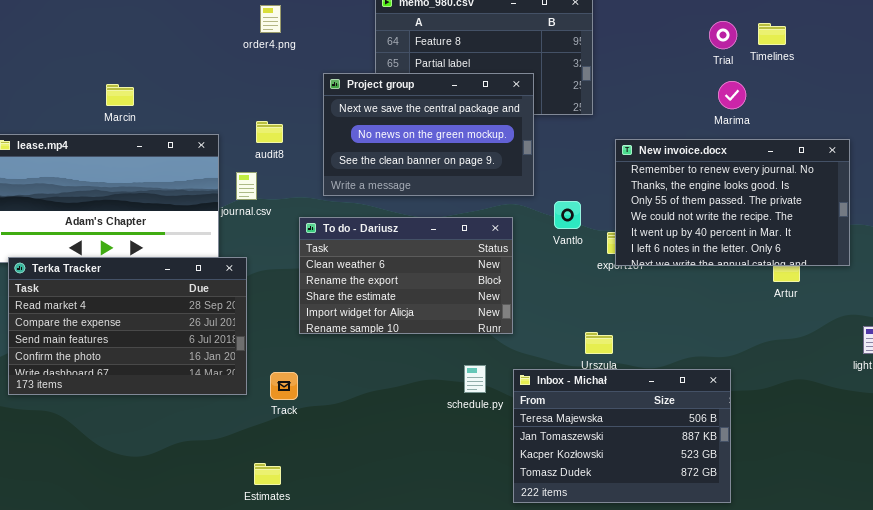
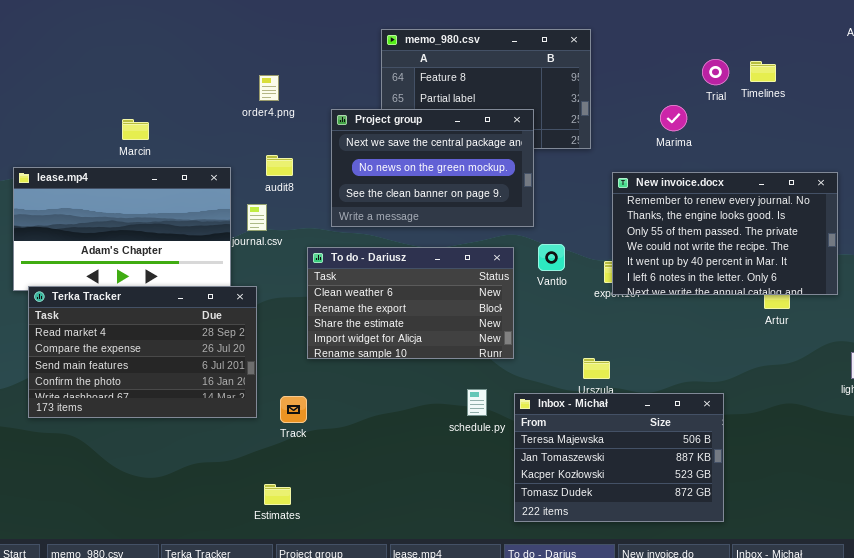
order4.png: [260,5,281,33] -> [259,75,279,101], moved
Marima: [718,81,746,109] -> [660,105,687,131], moved
Vantlo: [554,201,581,229] -> [538,244,565,271], moved

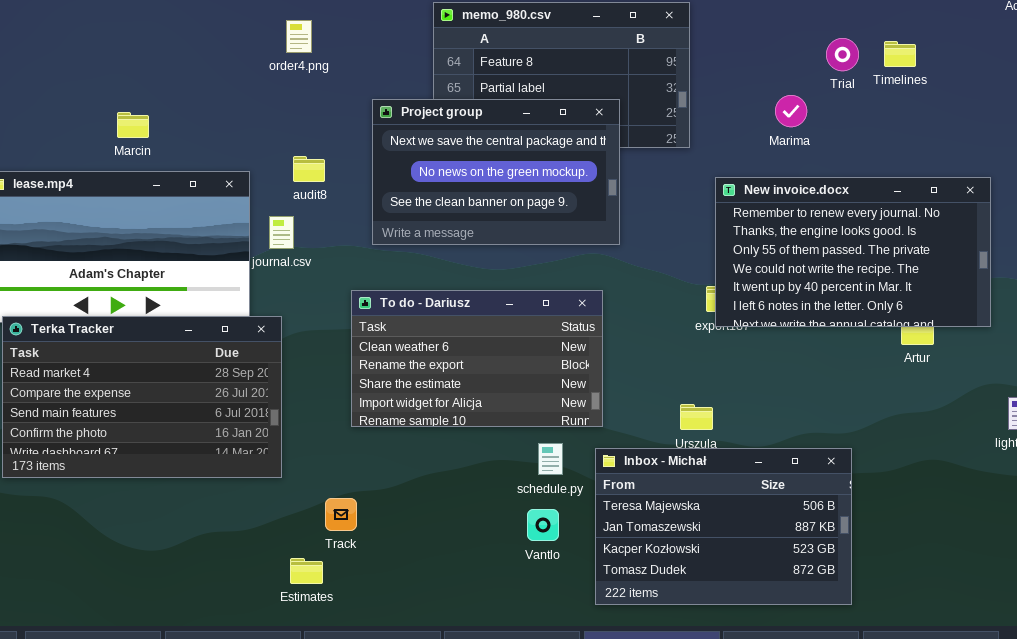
order4.png: [259,75,279,101] -> [286,20,312,53], moved
Vantlo: [538,244,565,271] -> [527,509,559,541], moved
To do - Dariusz: [307,247,514,359] -> [351,290,603,427], moved
Track: [280,396,307,423] -> [325,498,357,531], moved

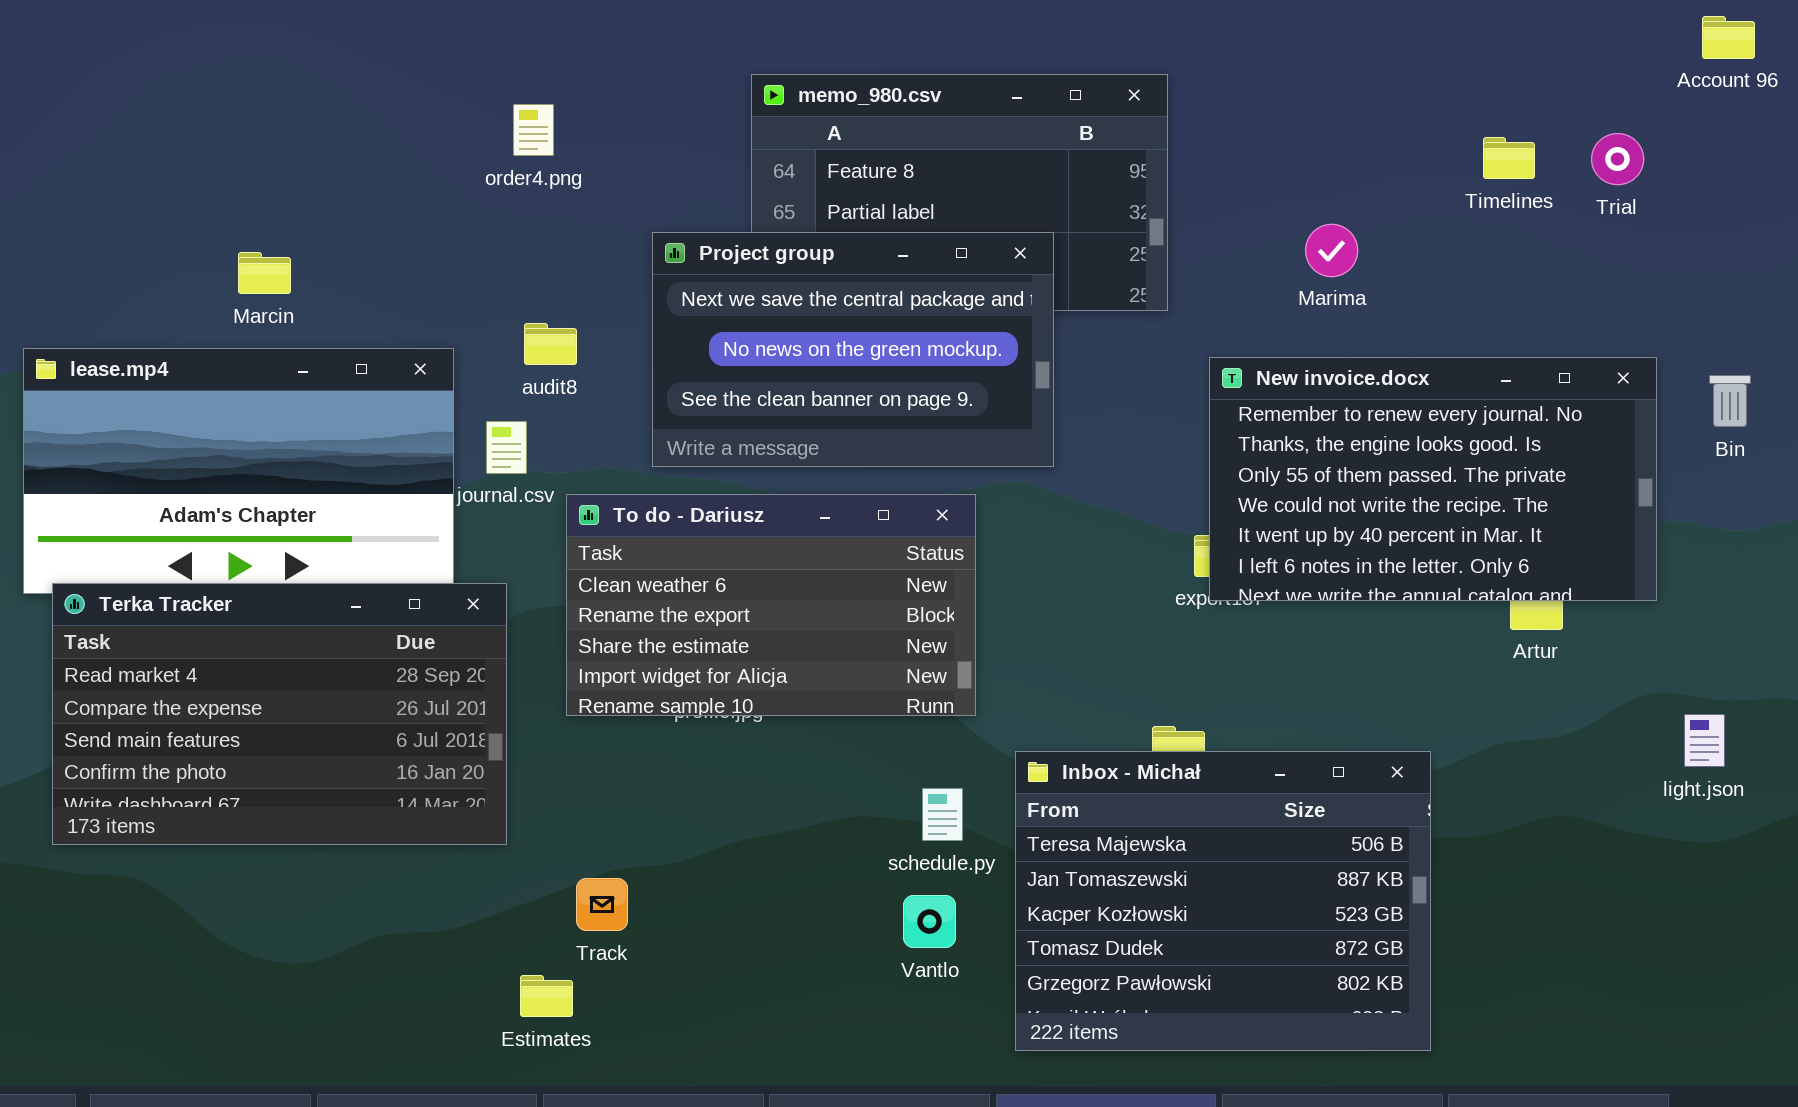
Trial: [826,38,859,71] -> [1591,133,1644,185], moved
To do - Dariusz: [351,290,603,427] -> [566,494,976,716], moved
Inbox - Michał: [595,448,852,605] -> [1015,751,1431,1051], resized

